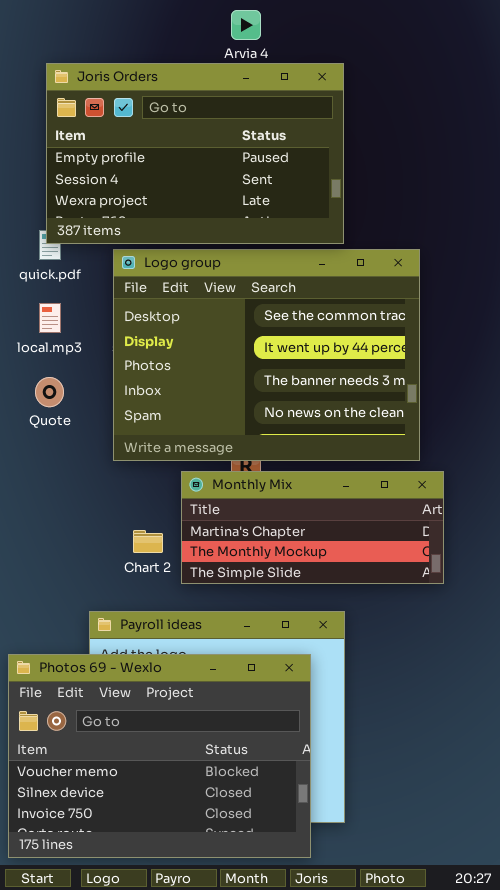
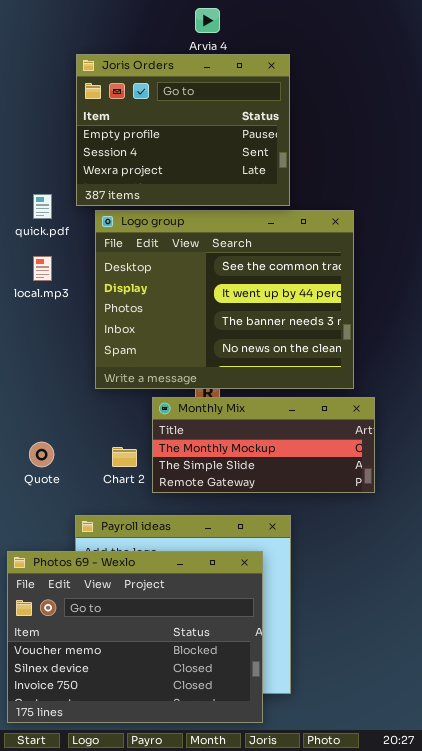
Joris Orders: [46,63,344,244] -> [76,54,290,206], resized
Quote: [35,377,64,407] -> [29,442,54,467], moved
Monthly Mix: [181,471,444,584] -> [152,397,375,493], scrolled down 1 row

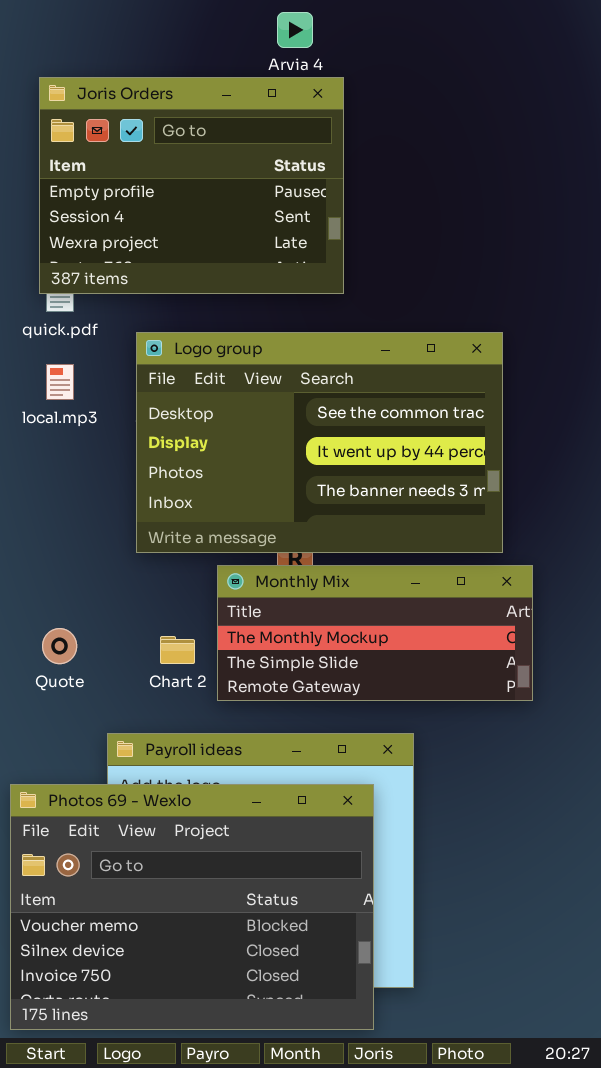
Joris Orders: [76,54,290,206] -> [39,77,344,294], moved
Logo group: [95,210,354,389] -> [136,332,503,553], resized

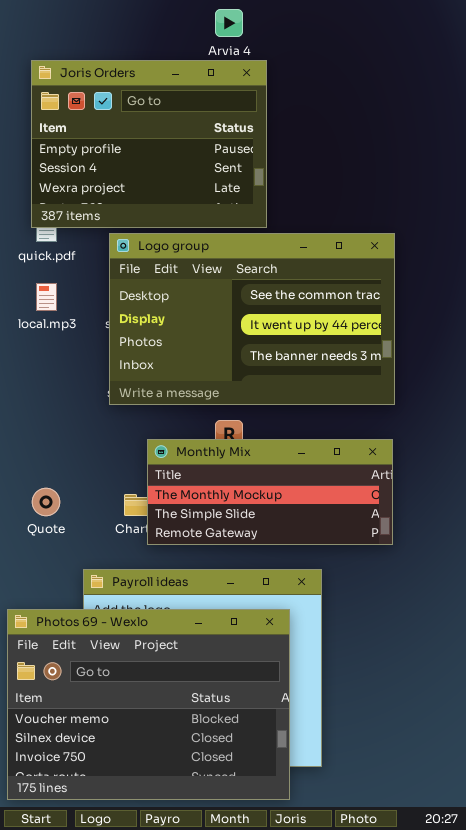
Logo group: [136,332,503,553] -> [109,233,395,405], moved
Monthly Mix: [217,565,533,701] -> [147,439,393,545], moved

